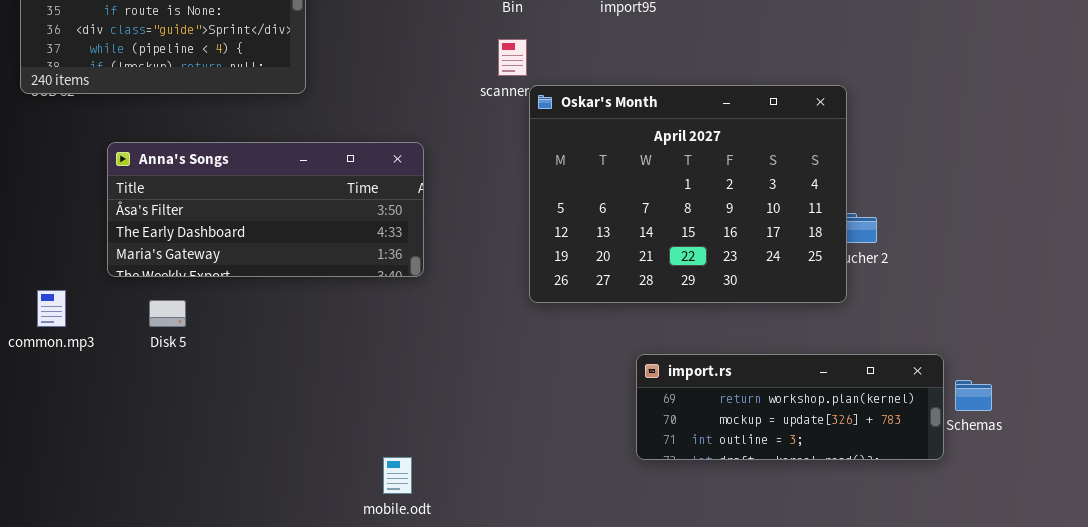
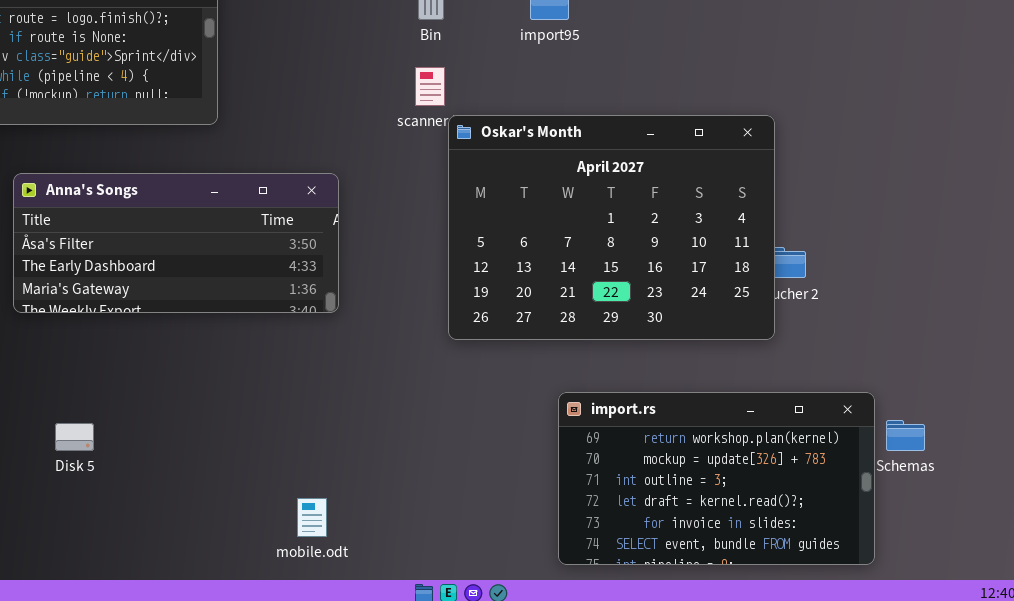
Disk 5: [149,300,186,327] -> [55,423,94,451], moved
import.rs: [636,354,944,460] -> [558,392,875,565], resized

